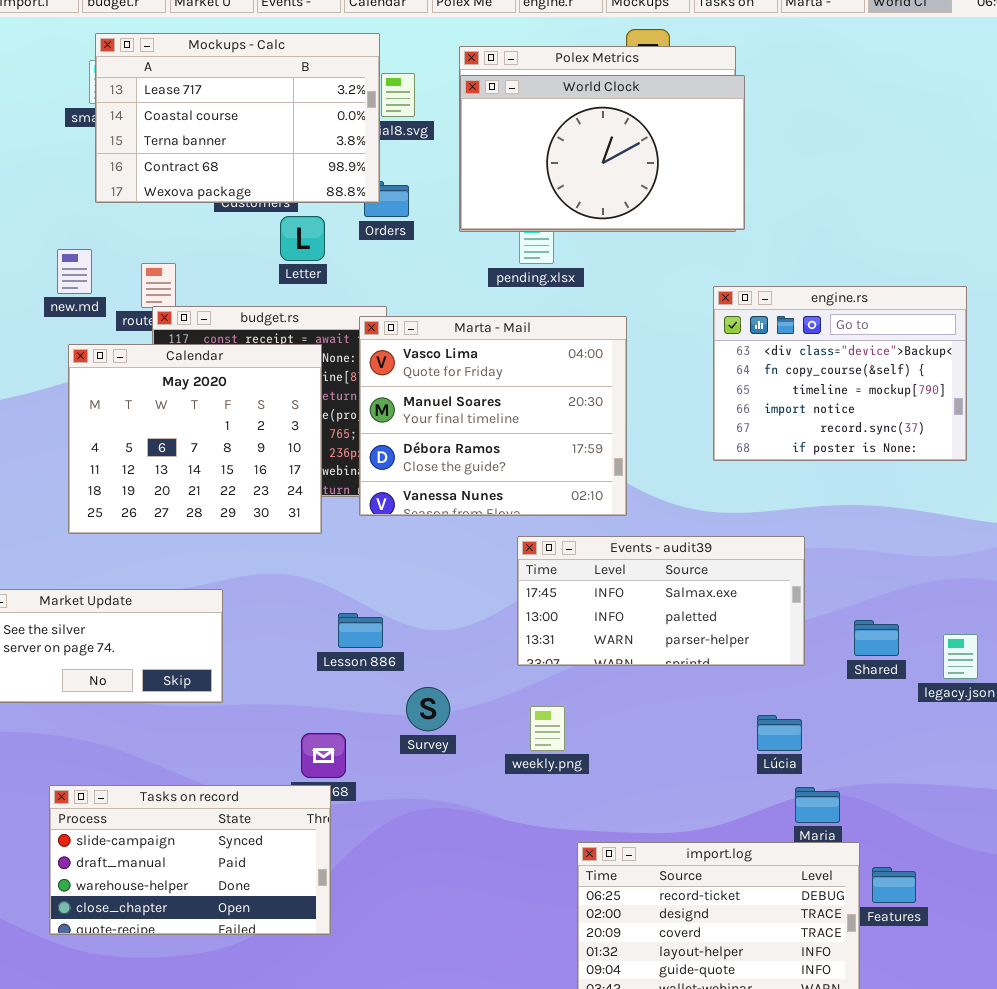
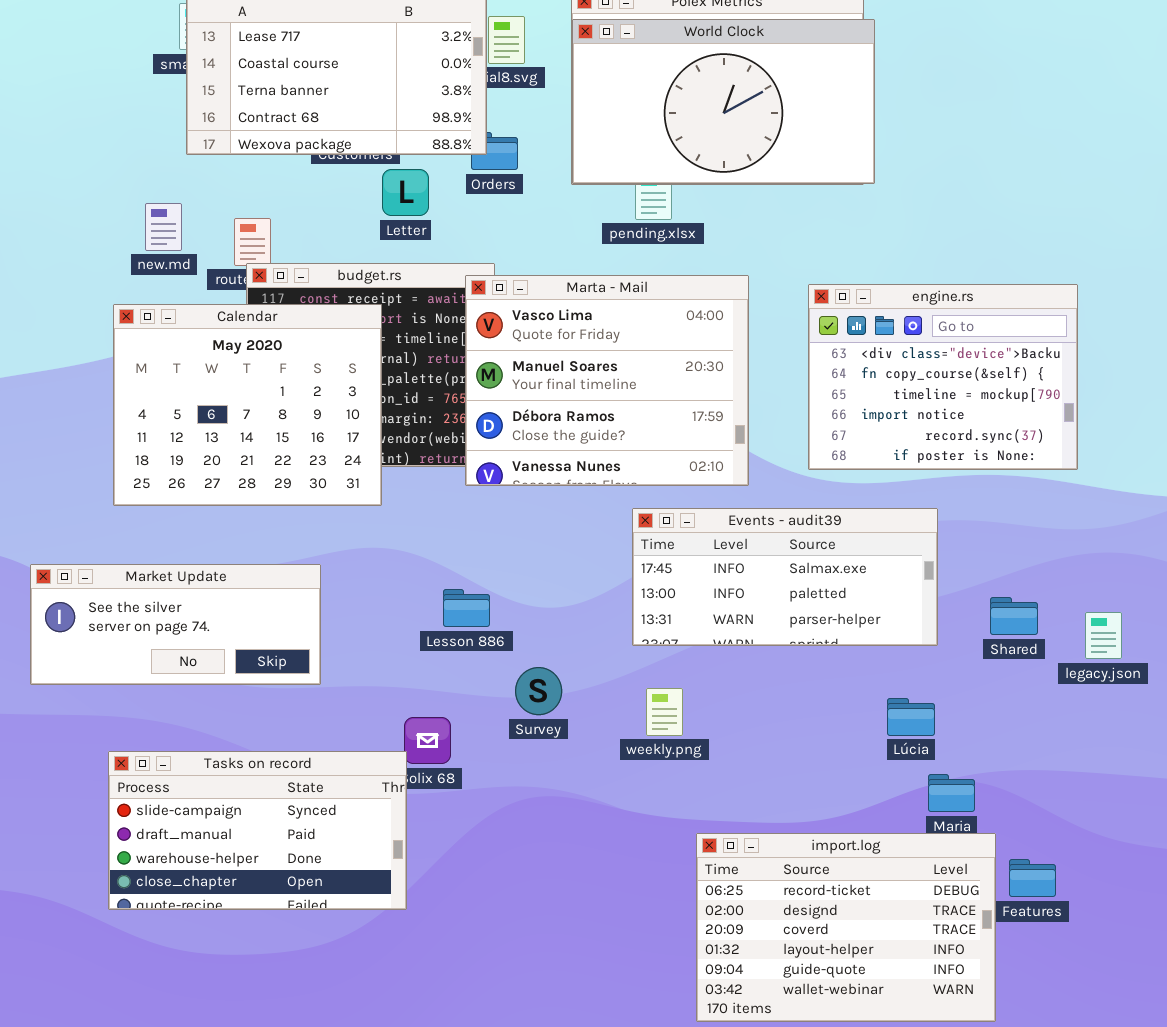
engine.rs: [713,286,967,461] -> [808,284,1078,470], moved
Calendar: [68,344,322,534] -> [113,304,382,506], moved
Tasks on record: [49,785,331,935] -> [108,751,407,910], moved

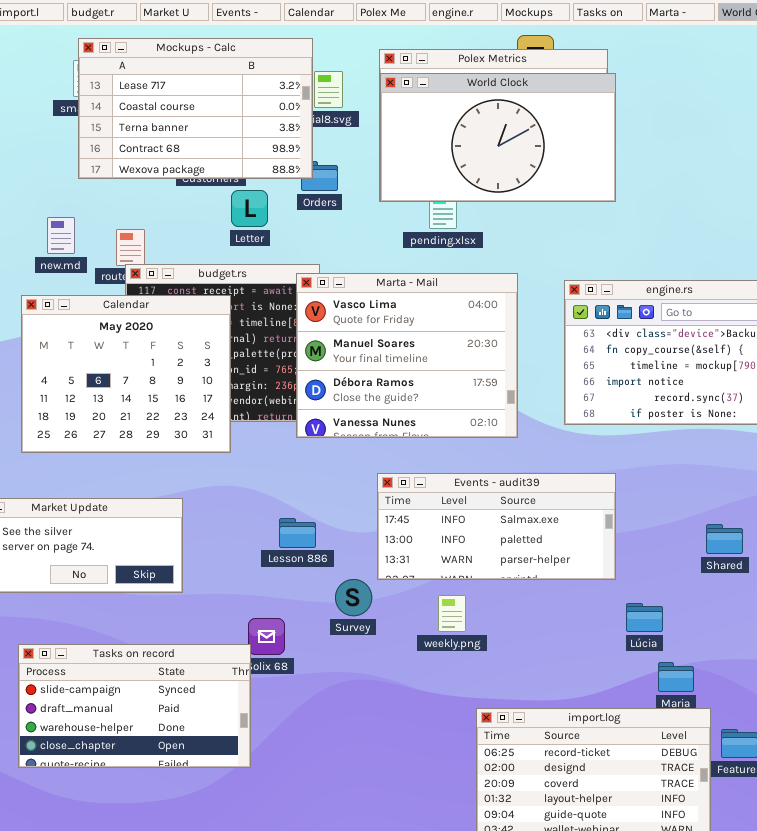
Events - audit39: [632,508,938,646] -> [377,473,616,580], moved

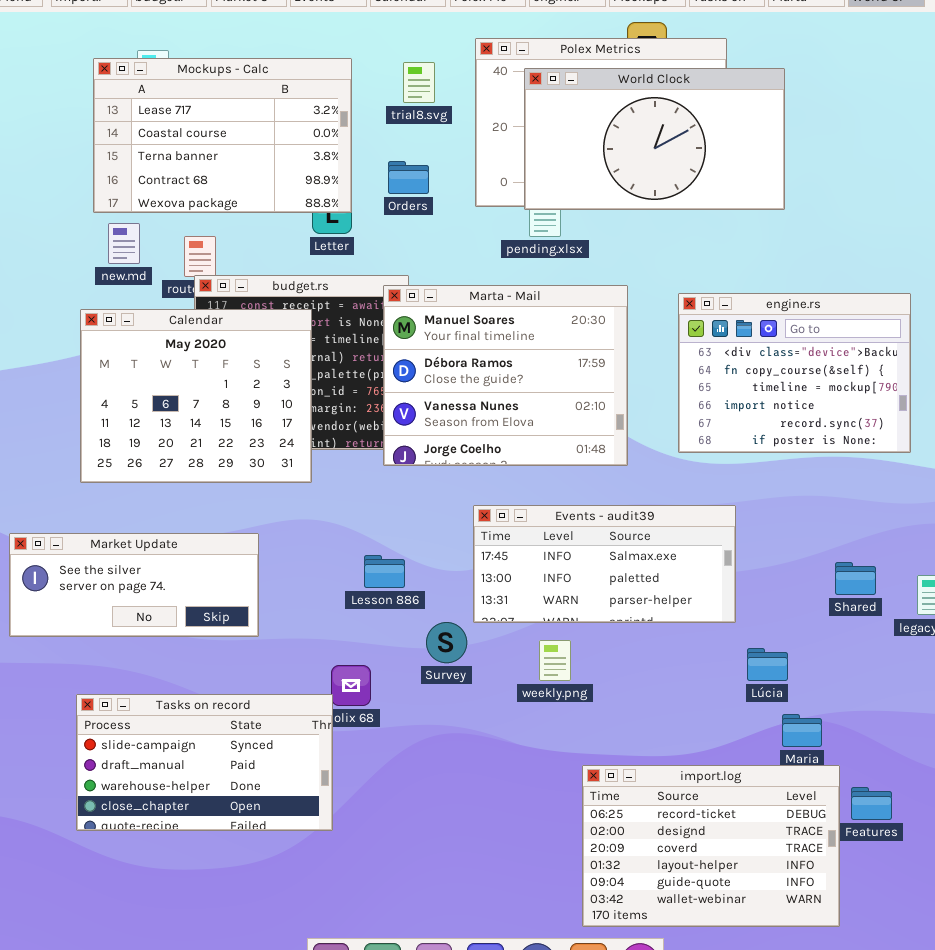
Mockups - Calc: [78,38,313,179] -> [93,58,352,213], moved
World Clock: [380,73,616,202] -> [524,68,785,210], moved
Marta - Mail: [296,273,518,438] -> [383,285,628,466], scrolled down 1 row

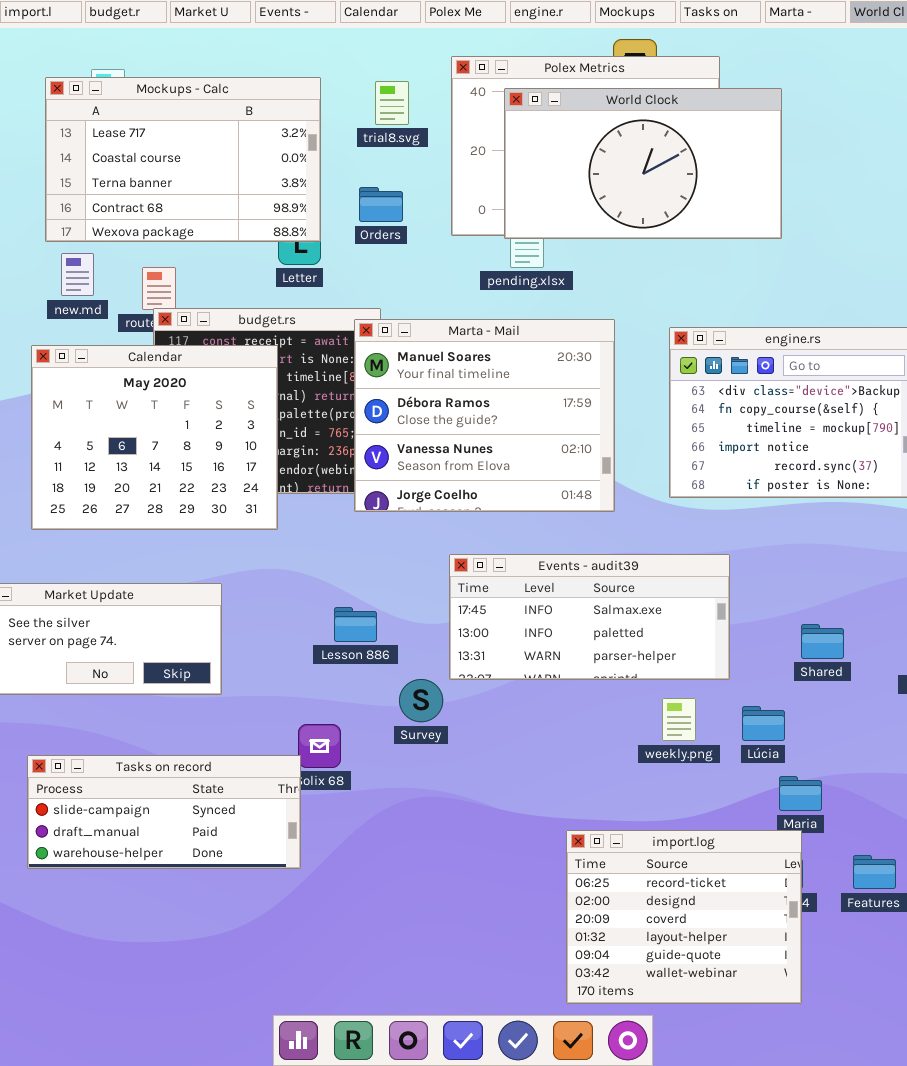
Shared: [835,562,876,595] -> [801,624,844,659], moved
weekly.png: [539,640,571,681] -> [662,698,696,741], moved
Tasks on record: [76,694,333,831] -> [27,755,301,869], resized
import.log: [582,765,840,927] -> [566,830,802,1004], resized

